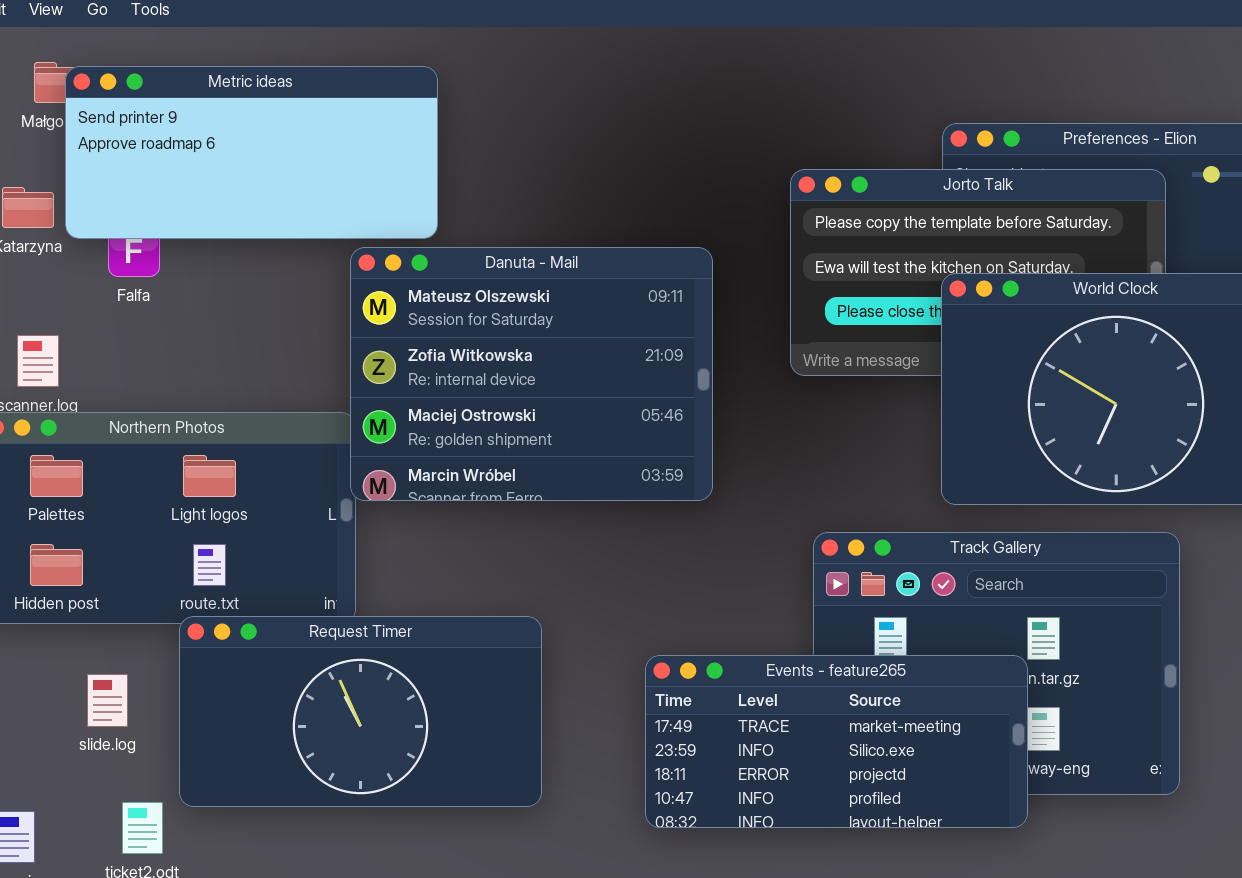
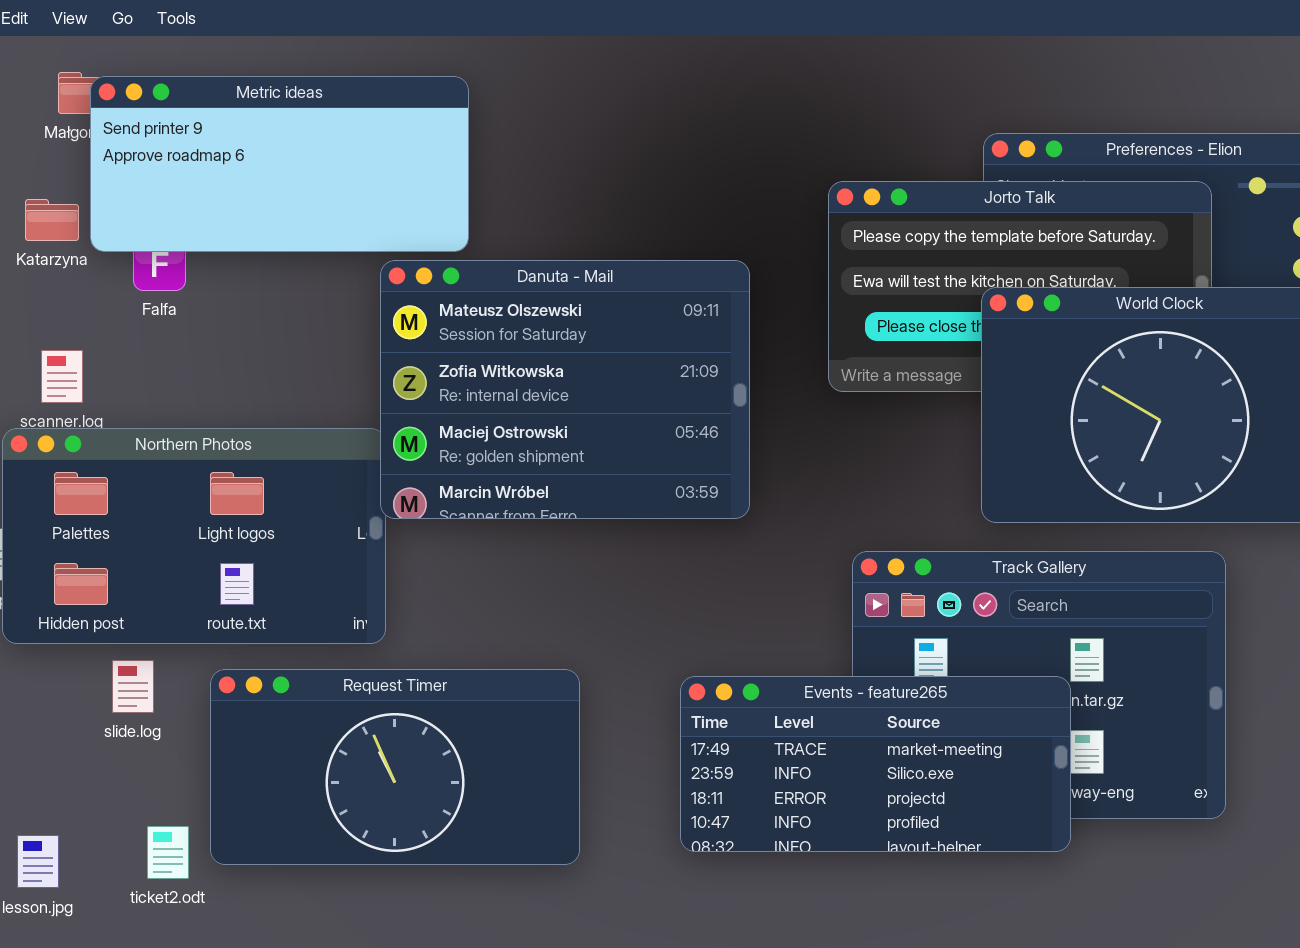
Request Timer: [179,616,542,807] -> [210,669,580,865], moved
slide.log: [87,674,128,727] -> [112,660,154,713], moved

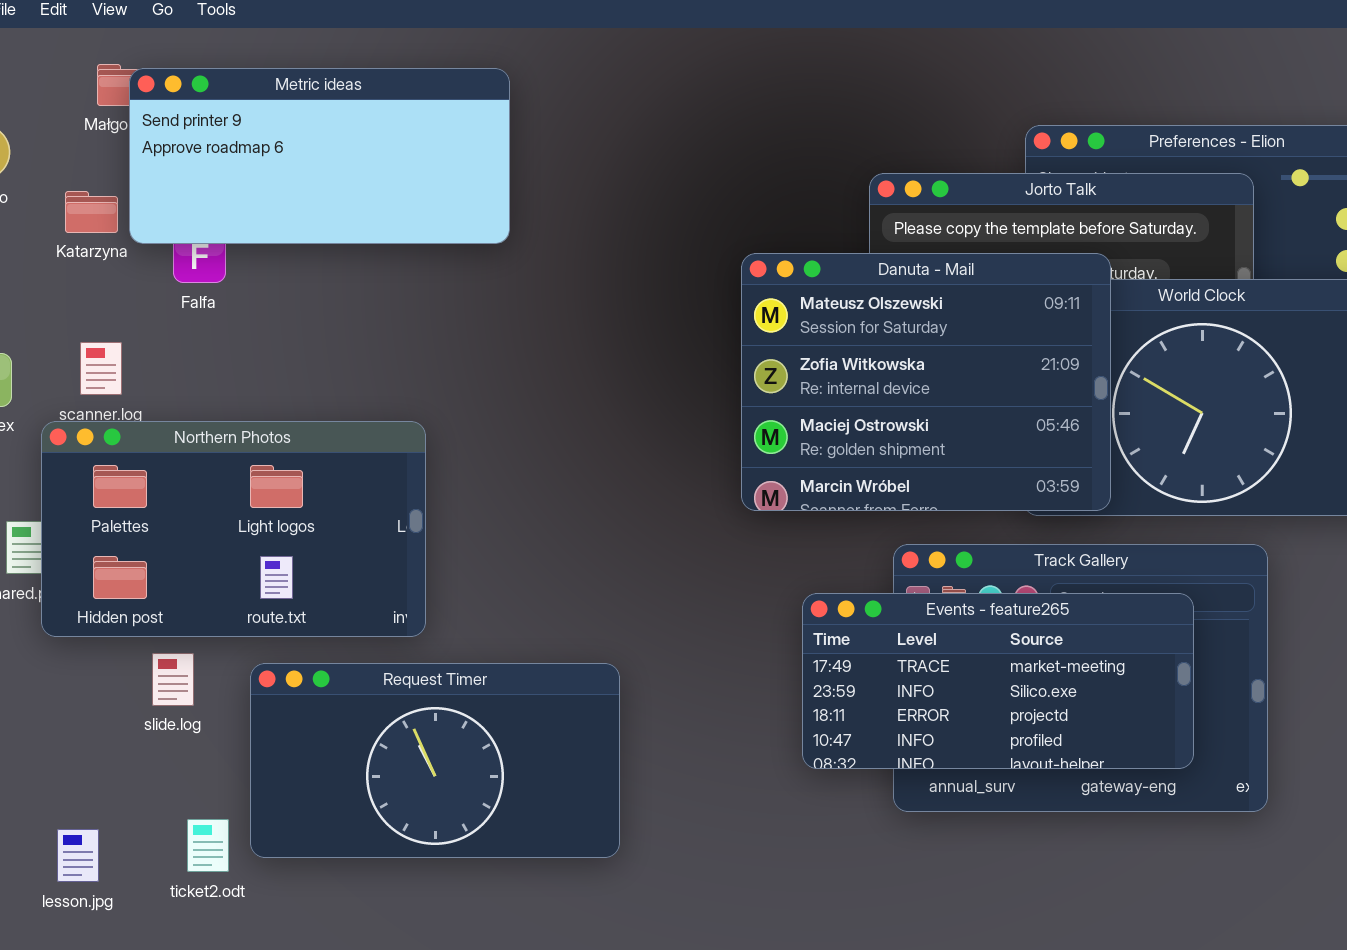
Danuta - Mail: [380,260,750,519] -> [741,253,1111,511], moved
Events - feature265: [680,676,1071,852] -> [802,593,1194,769], moved

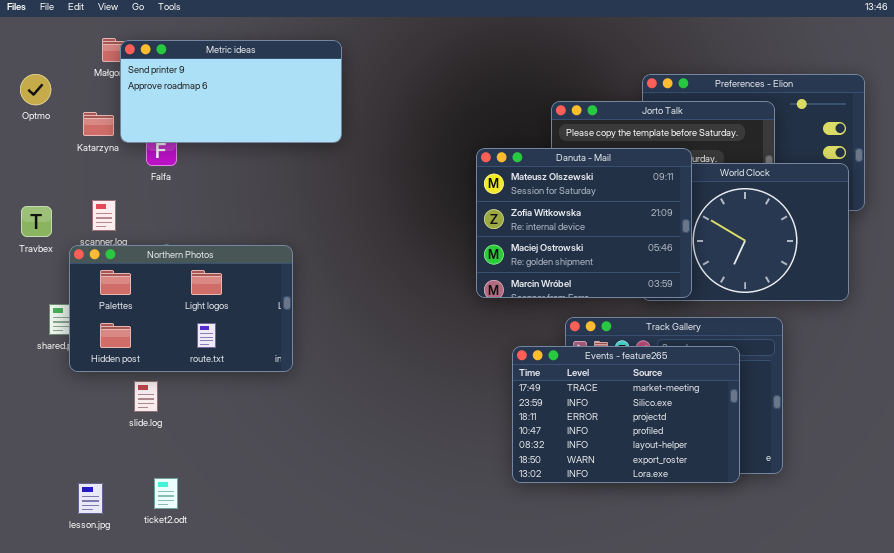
Events - feature265: [802,593,1194,769] -> [512,346,740,483], resized
Request Timer: [250,663,620,858] -> none, closed

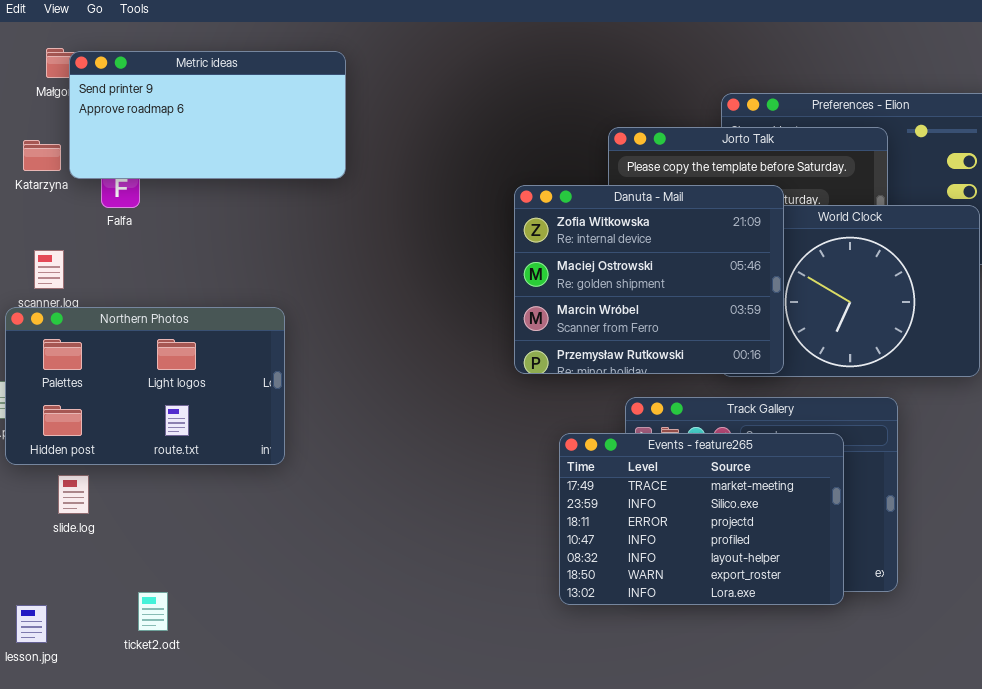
Danuta - Mail: [476,148,692,298] -> [514,185,784,374], scrolled down 1 row
slide.log: [134,381,158,412] -> [58,475,89,514], moved
ticket2.odt: [154,478,178,509] -> [138,592,168,631], moved

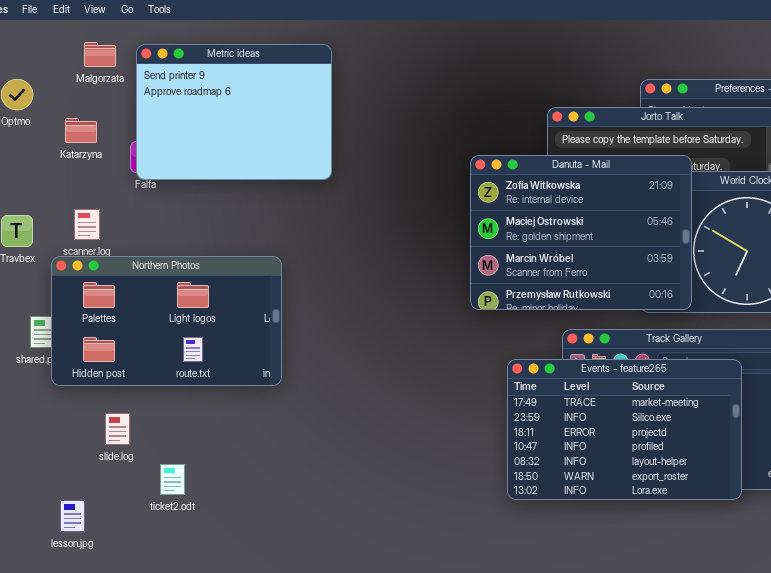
Metric ideas: [69,51,346,179] -> [136,44,332,180], resized
slide.log: [58,475,89,514] -> [105,413,130,445], moved
ticket2.odt: [138,592,168,631] -> [160,464,185,495], moved

